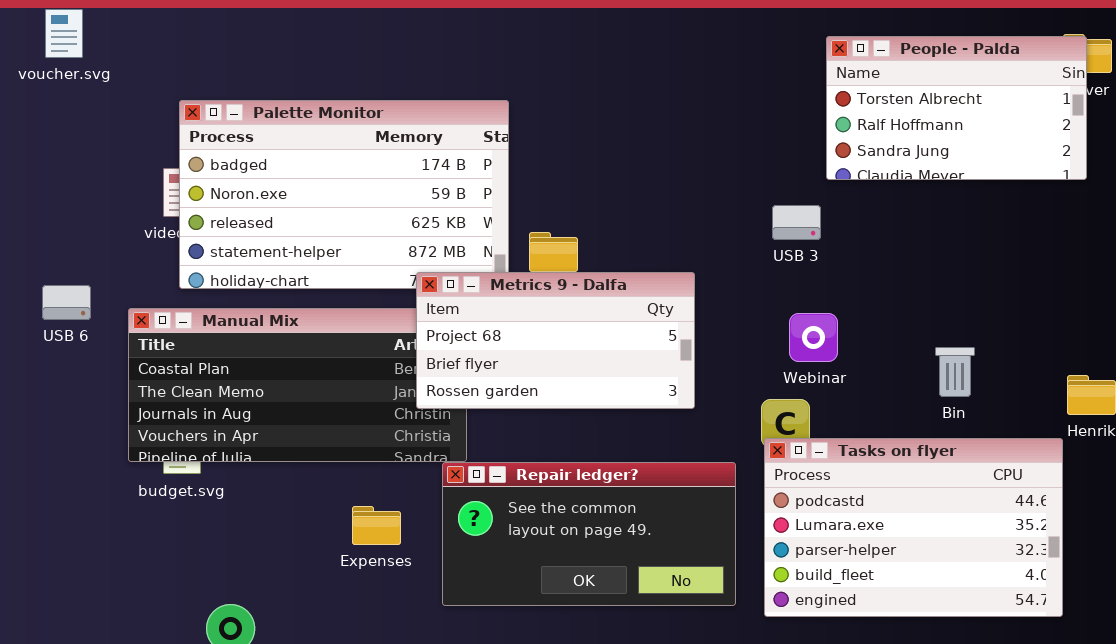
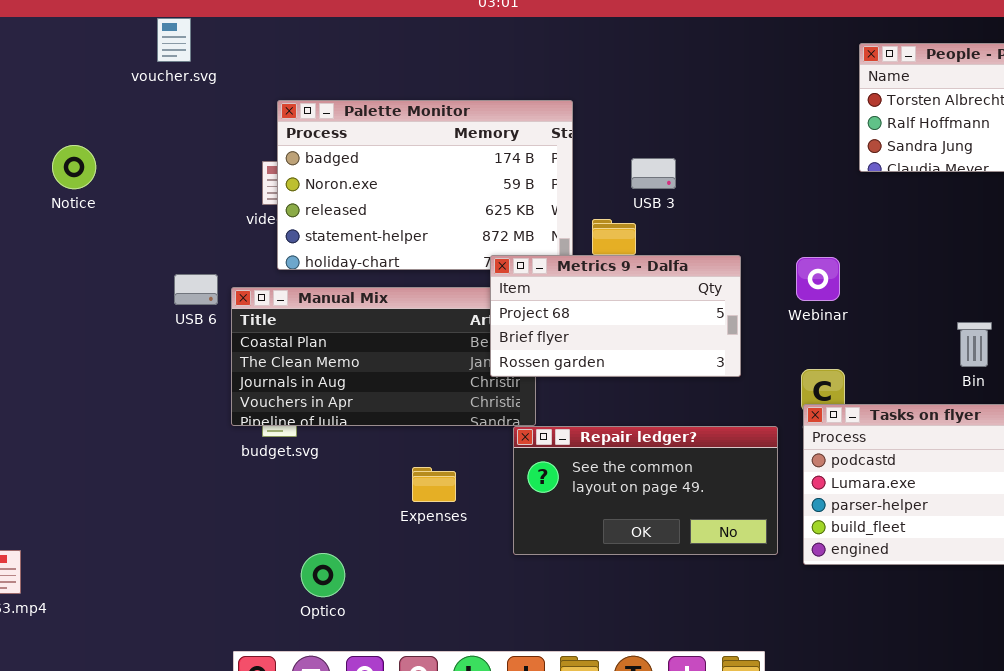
USB 3: [772,205,821,240] -> [631,158,676,189], moved
USB 6: [42,285,91,320] -> [174,274,218,305], moved
Webinar: [789,313,838,362] -> [796,257,840,301], moved
Expenses: [352,506,401,545] -> [412,467,456,502], moved

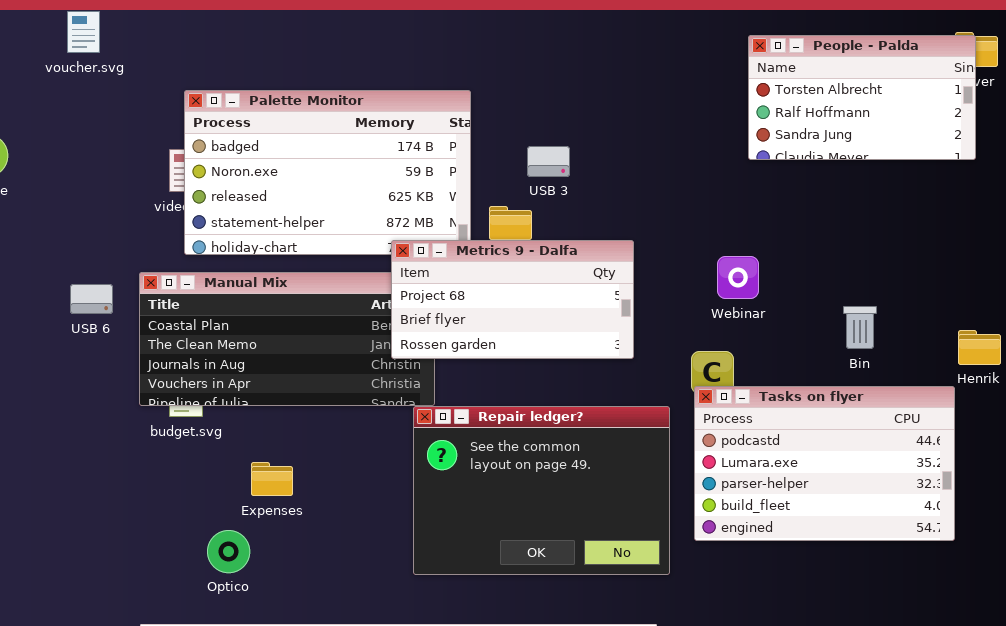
Webinar: [796,257,840,301] -> [717,256,759,299], moved
USB 6: [174,274,218,305] -> [70,284,113,314], moved
Repair ledger?: [513,426,778,555] -> [413,406,670,575], resized
Expenses: [412,467,456,502] -> [251,462,293,496], moved

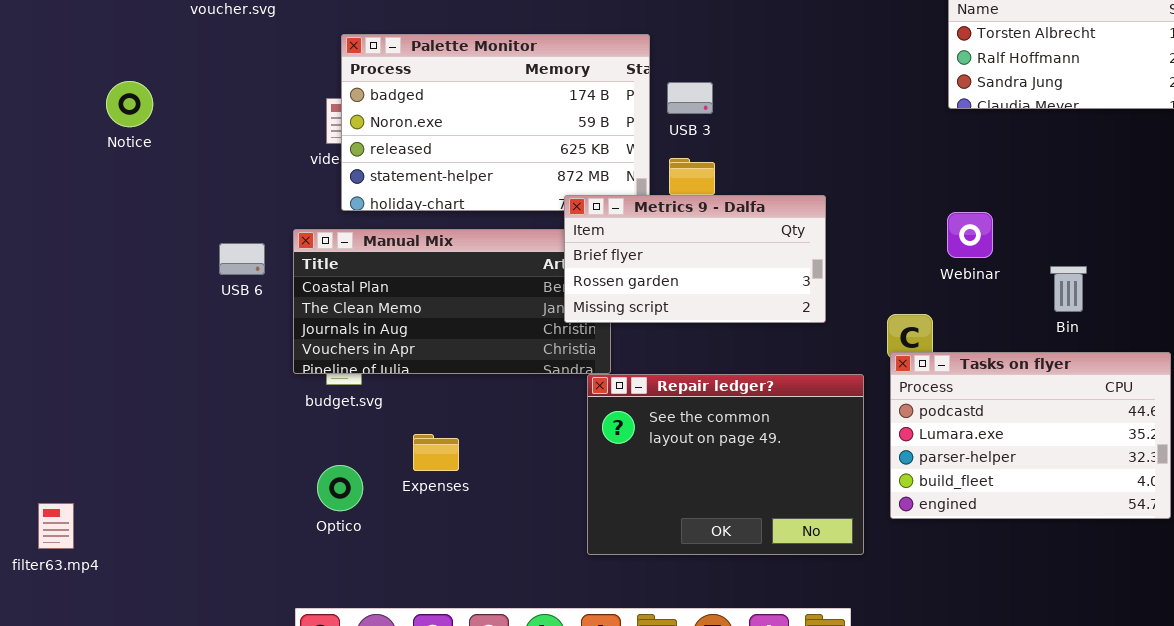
USB 3: [527,146,570,177] -> [667,82,713,114], moved
Metrics 9 - Dalfa: [391,240,634,359] -> [564,195,826,323], scrolled down 1 row
Webinar: [717,256,759,299] -> [947,212,993,258], moved
Optico: [207,530,250,573] -> [317,465,363,511], moved

